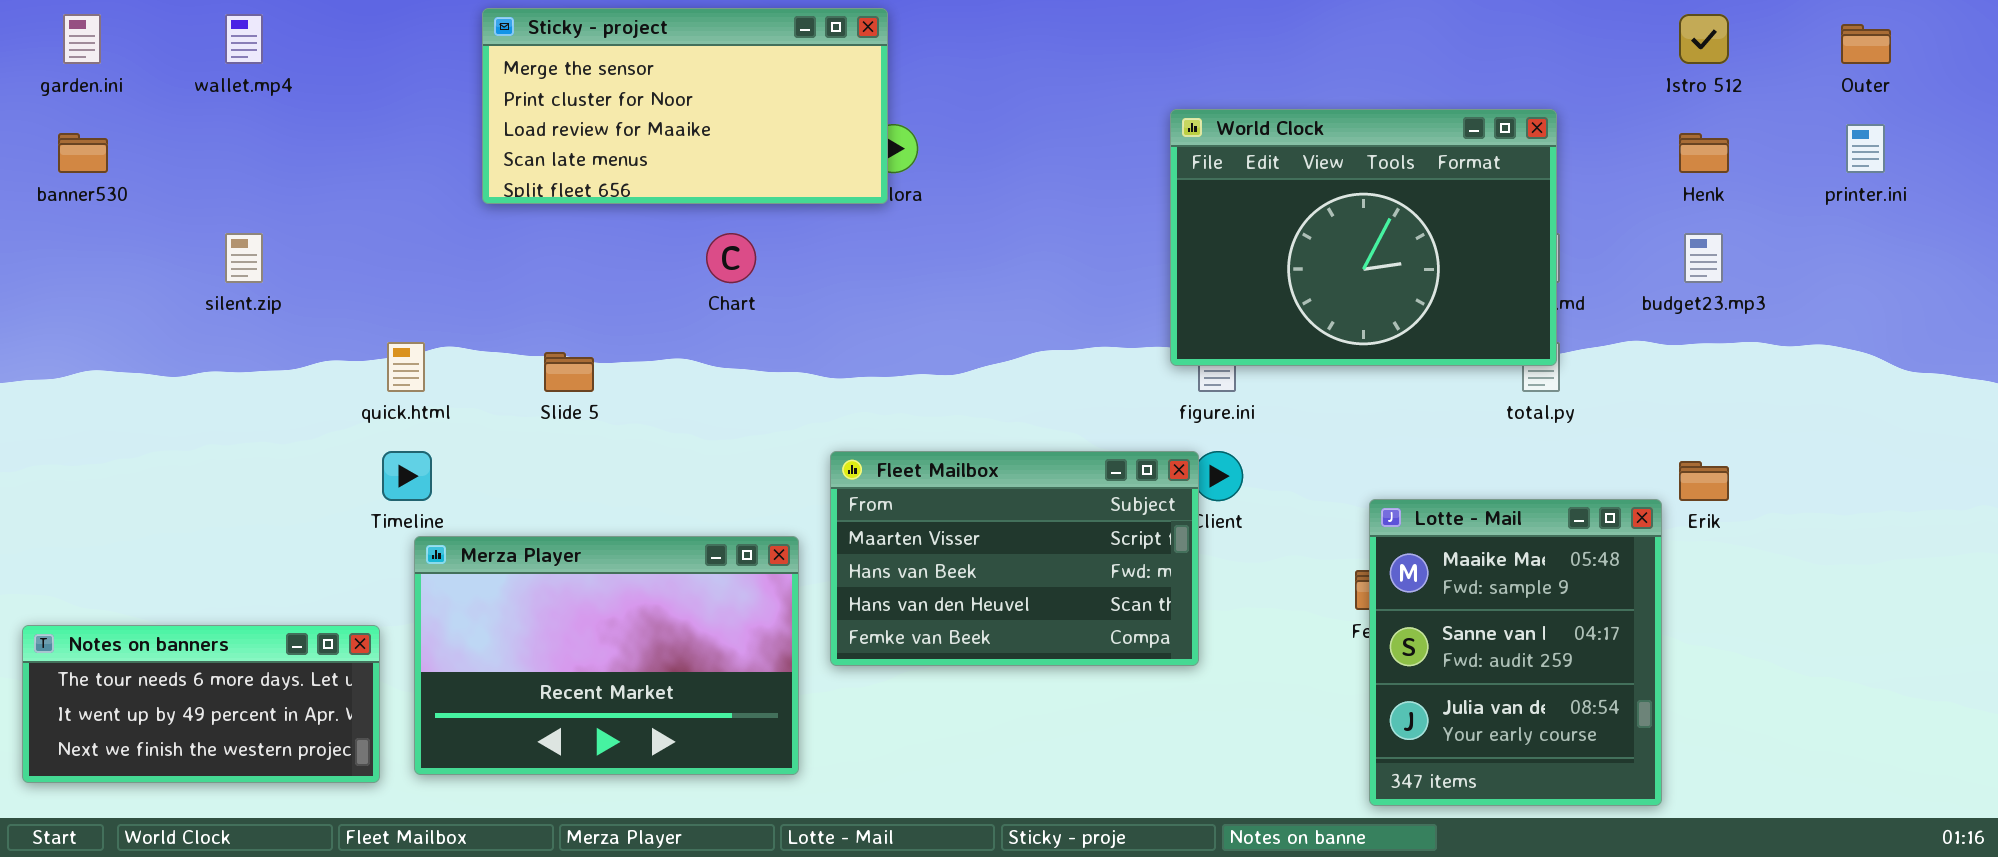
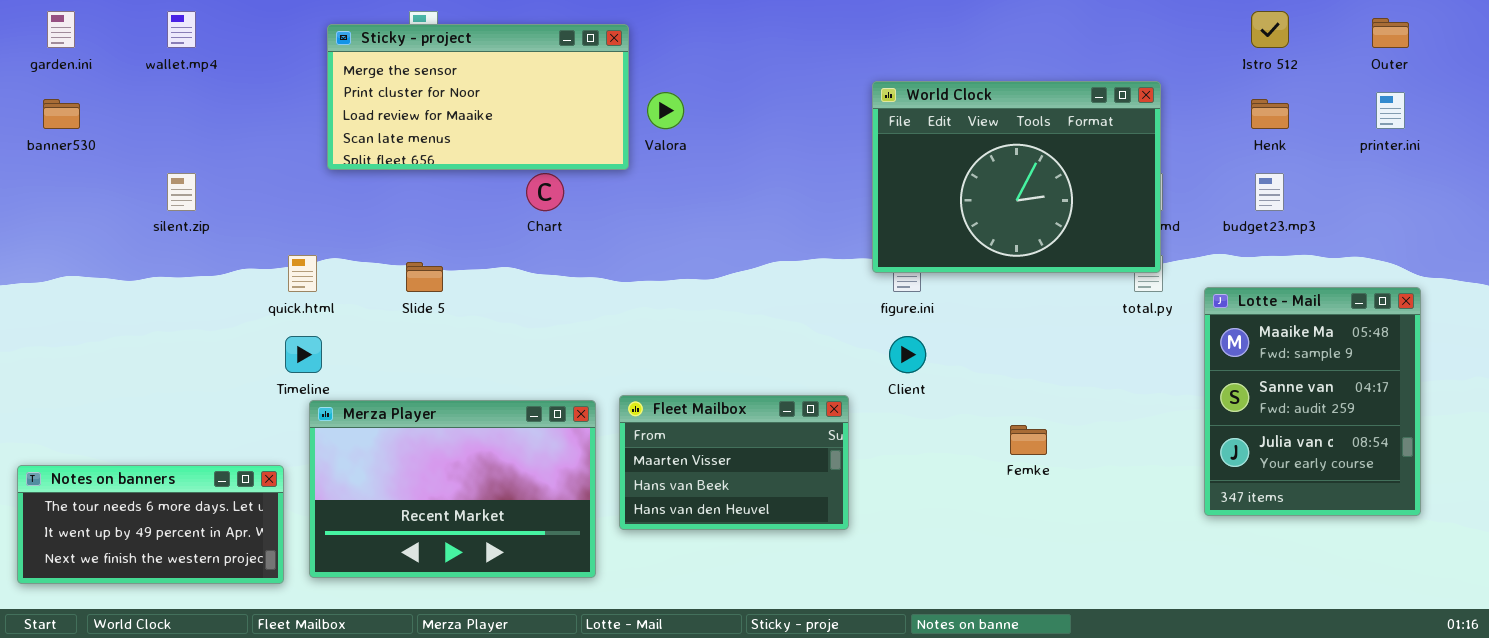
Sticky - project: [482,8,888,204] -> [327,24,629,170], moved
Fleet Mailbox: [830,451,1199,666] -> [619,395,849,530], moved, resized
Lotte - Mail: [1369,499,1662,806] -> [1204,287,1421,516], moved

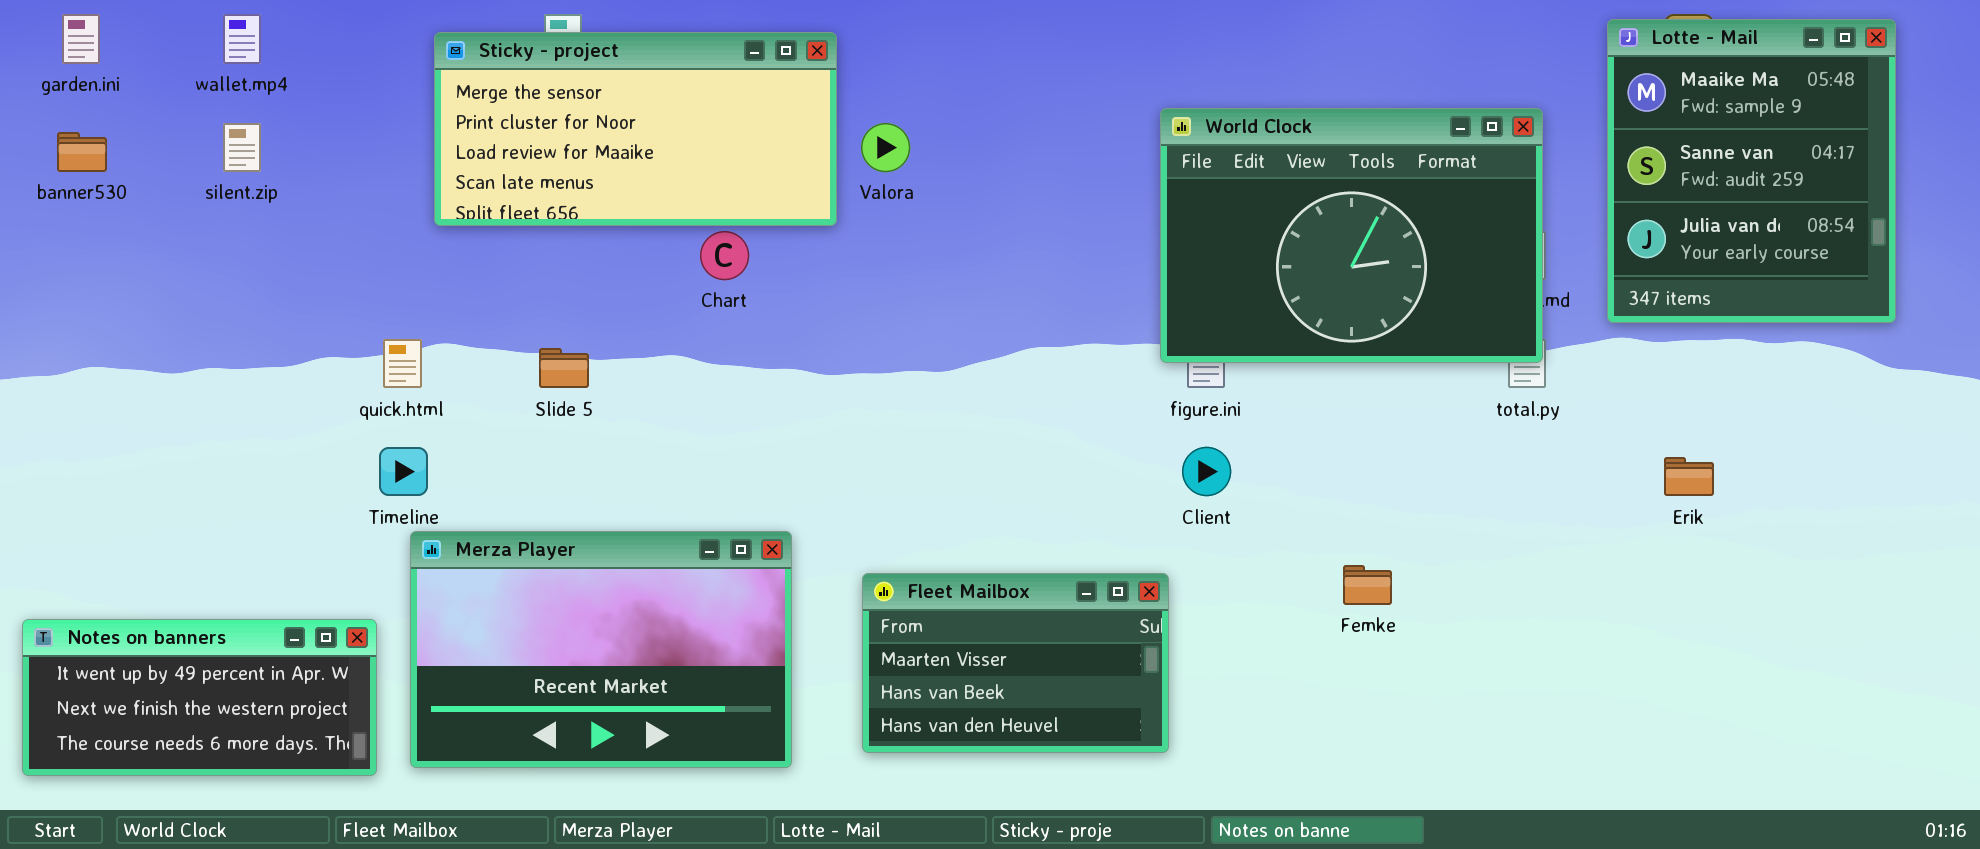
silent.zip: [167,173,196,211] -> [223,123,261,172], moved
Lotte - Mail: [1204,287,1421,516] -> [1607,19,1896,323], moved
Fleet Mailbox: [619,395,849,530] -> [862,573,1169,753], moved
Notes on banners: [17,465,284,584] -> [22,619,377,776], scrolled down 1 row

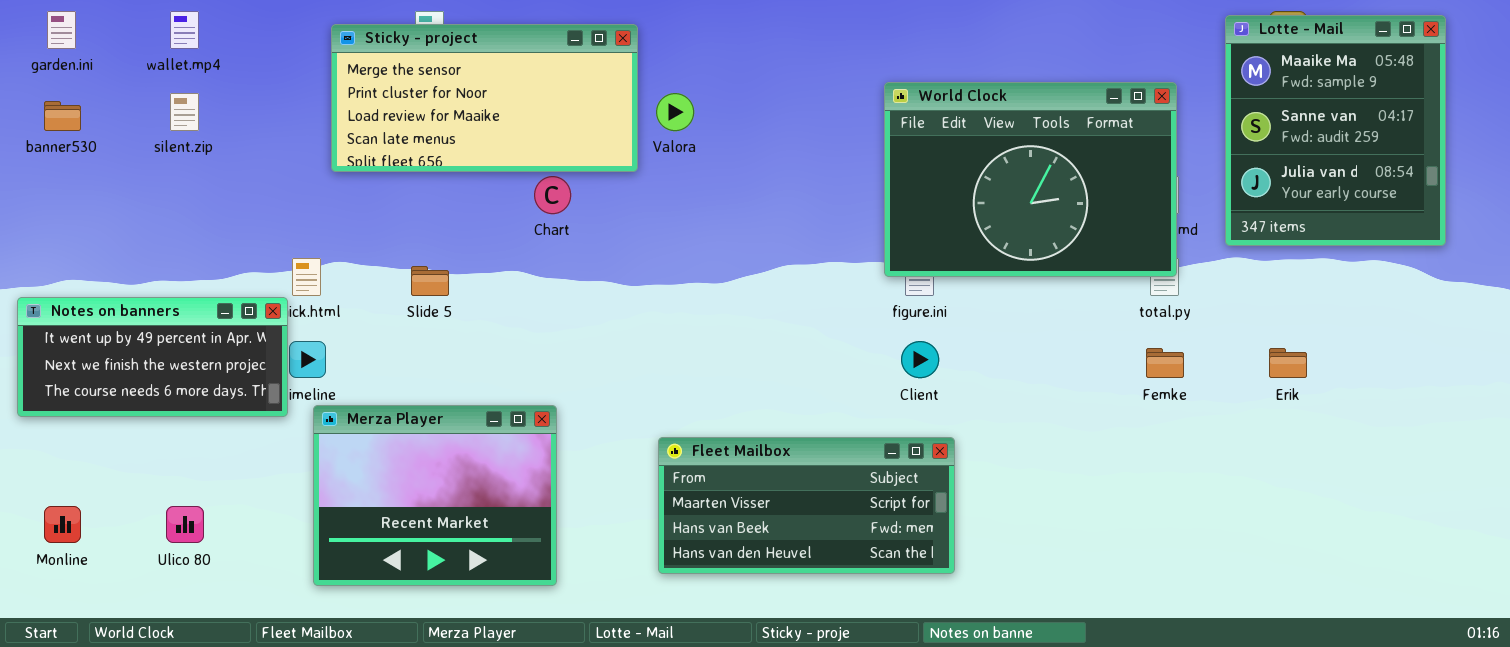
Merza Player: [410,531,792,768] -> [313,405,557,586], resized
Femke: [1343,565,1392,605] -> [1146,348,1184,378], moved
Fleet Mailbox: [862,573,1169,753] -> [658,437,955,574], resized
Notes on banners: [22,619,377,776] -> [17,297,288,417], moved

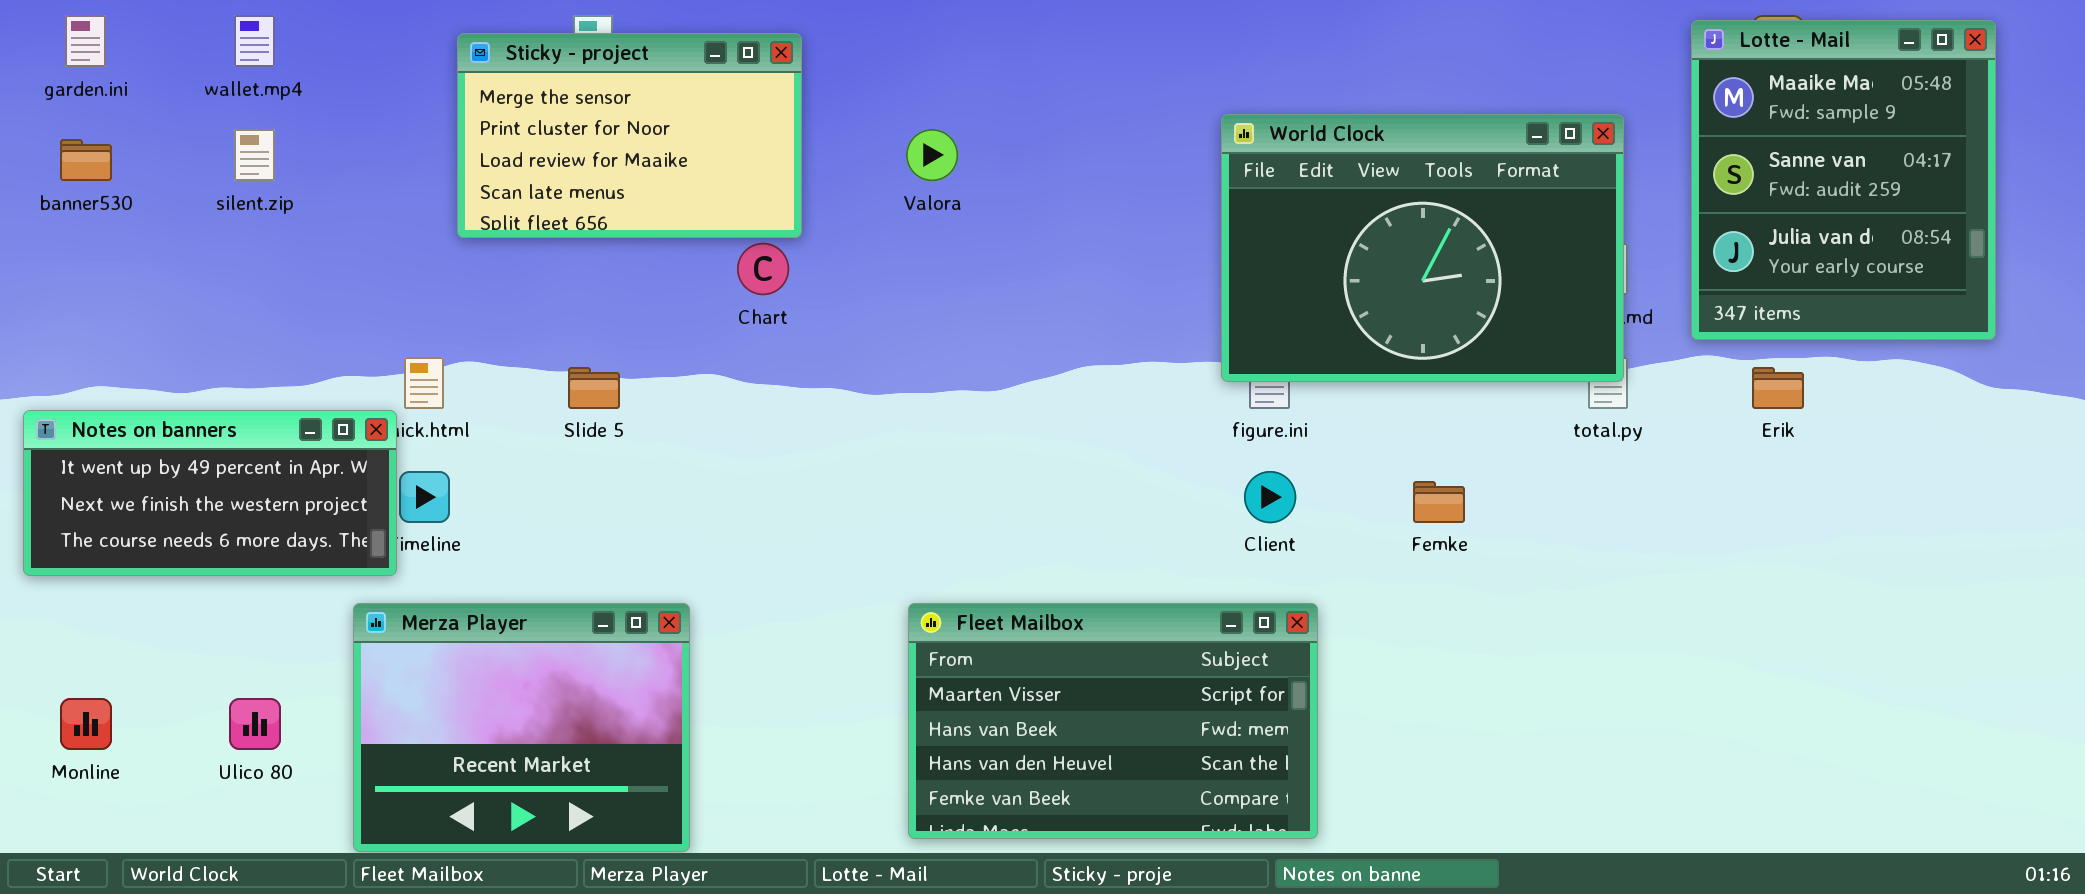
Sticky - project: [331,24,638,172] -> [457,33,802,238], resized
Femke: [1146,348,1184,378] -> [1413,481,1465,523], moved
Erik: [1269,348,1307,378] -> [1752,367,1804,409], moved
Merza Player: [313,405,557,586] -> [353,603,690,852], moved
Fleet Mailbox: [658,437,955,574] -> [908,603,1318,839], resized

